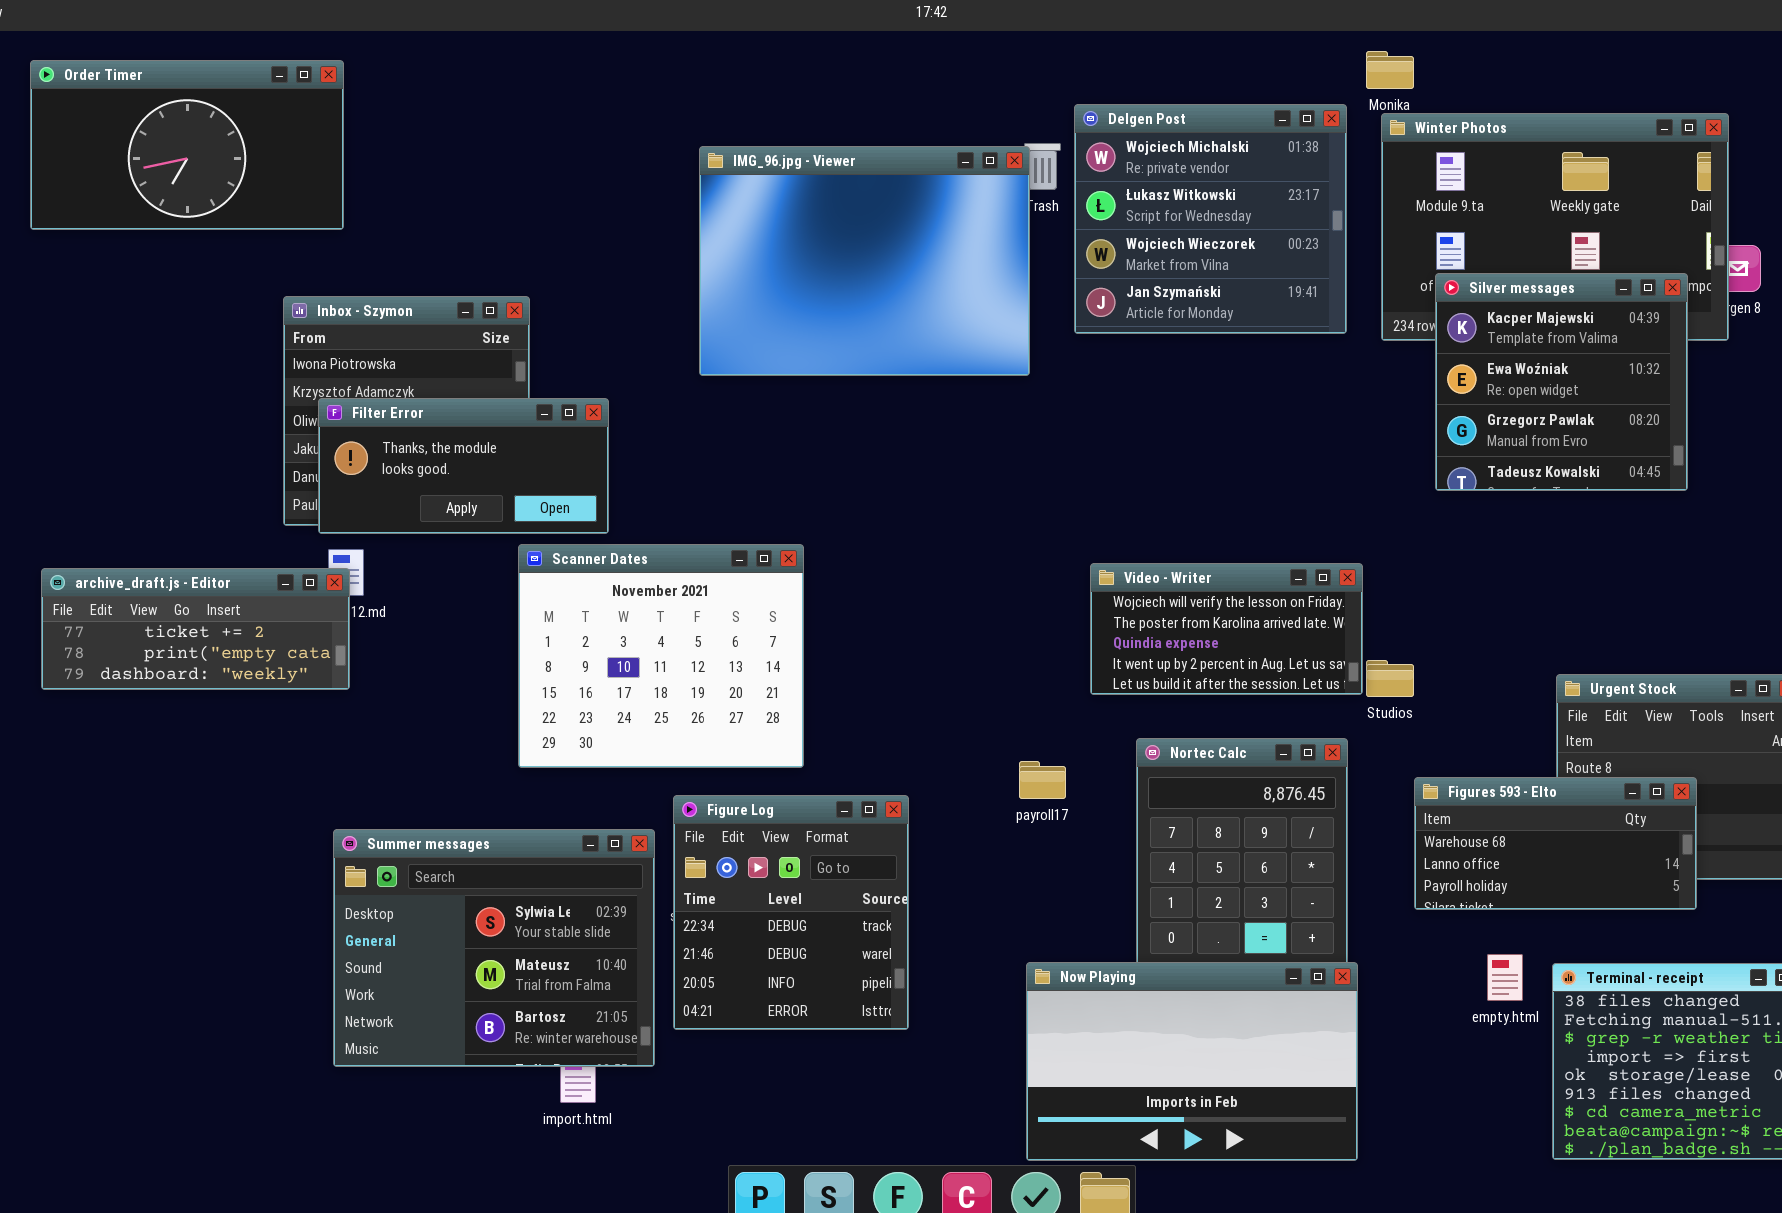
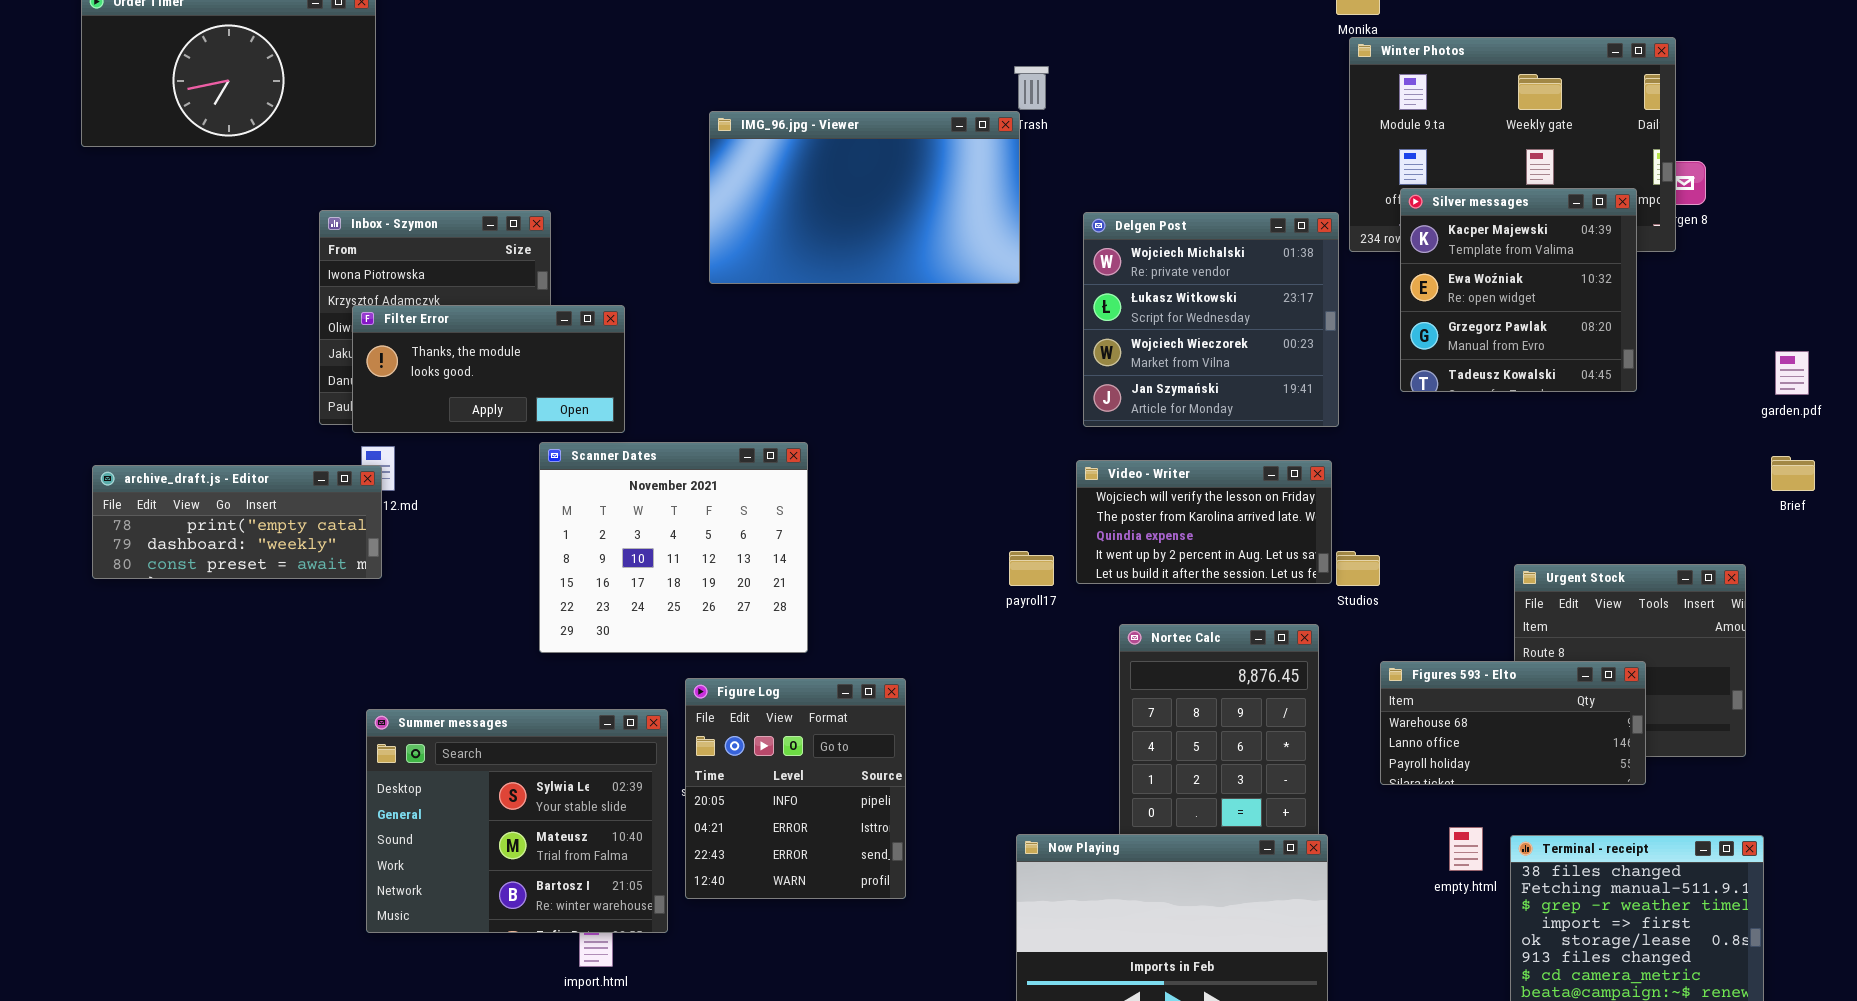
Delgen Post: [1074,104,1347,334] -> [1083,212,1339,427], moved
IMG_96.jpg - Viewer: [699,146,1030,376] -> [709,111,1020,284], resized
archive_draft.js - Editor: [41,568,350,690] -> [92,465,382,579], scrolled down 1 row
payroll17: [1019,761,1066,799] -> [1009,551,1054,586], moved
Figure Log: [673,795,909,1030] -> [685,678,906,899], scrolled down 2 rows

